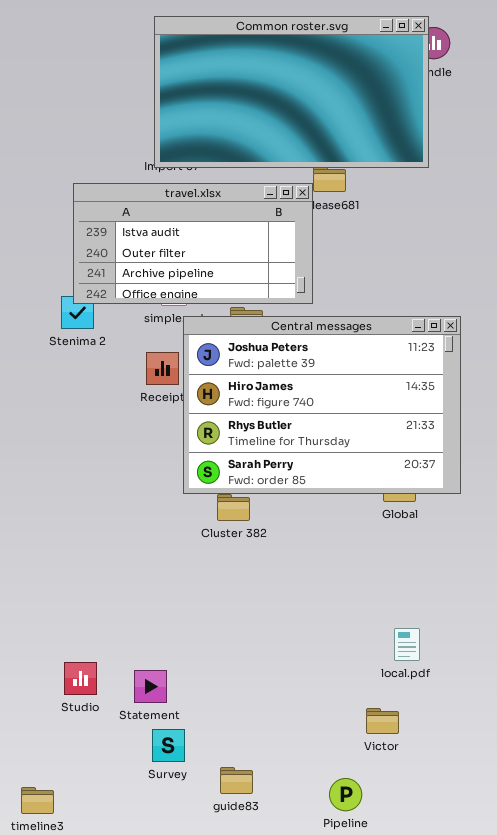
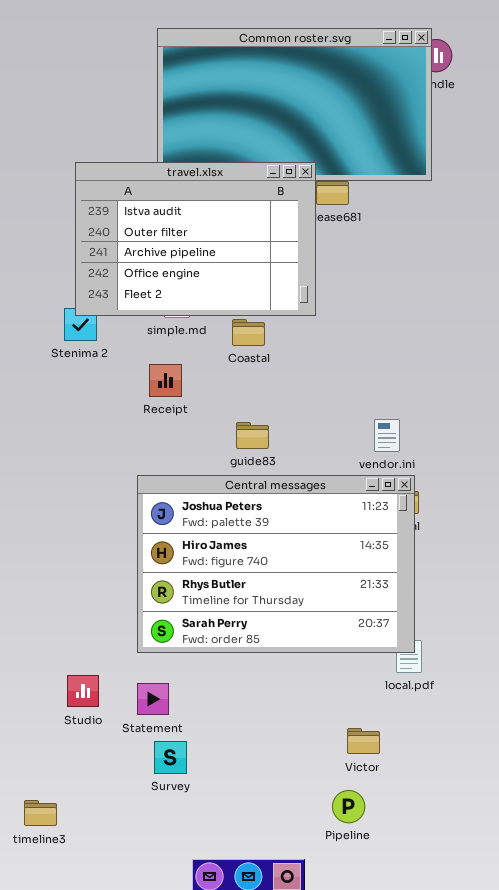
travel.xlsx: [73,183,313,304] -> [75,162,316,316], resized
Central messages: [183,316,461,494] -> [137,475,415,653], moved
Victor: [366,708,399,734] -> [347,728,380,754], moved
guide83: [220,767,253,794] -> [236,422,269,449], moved

